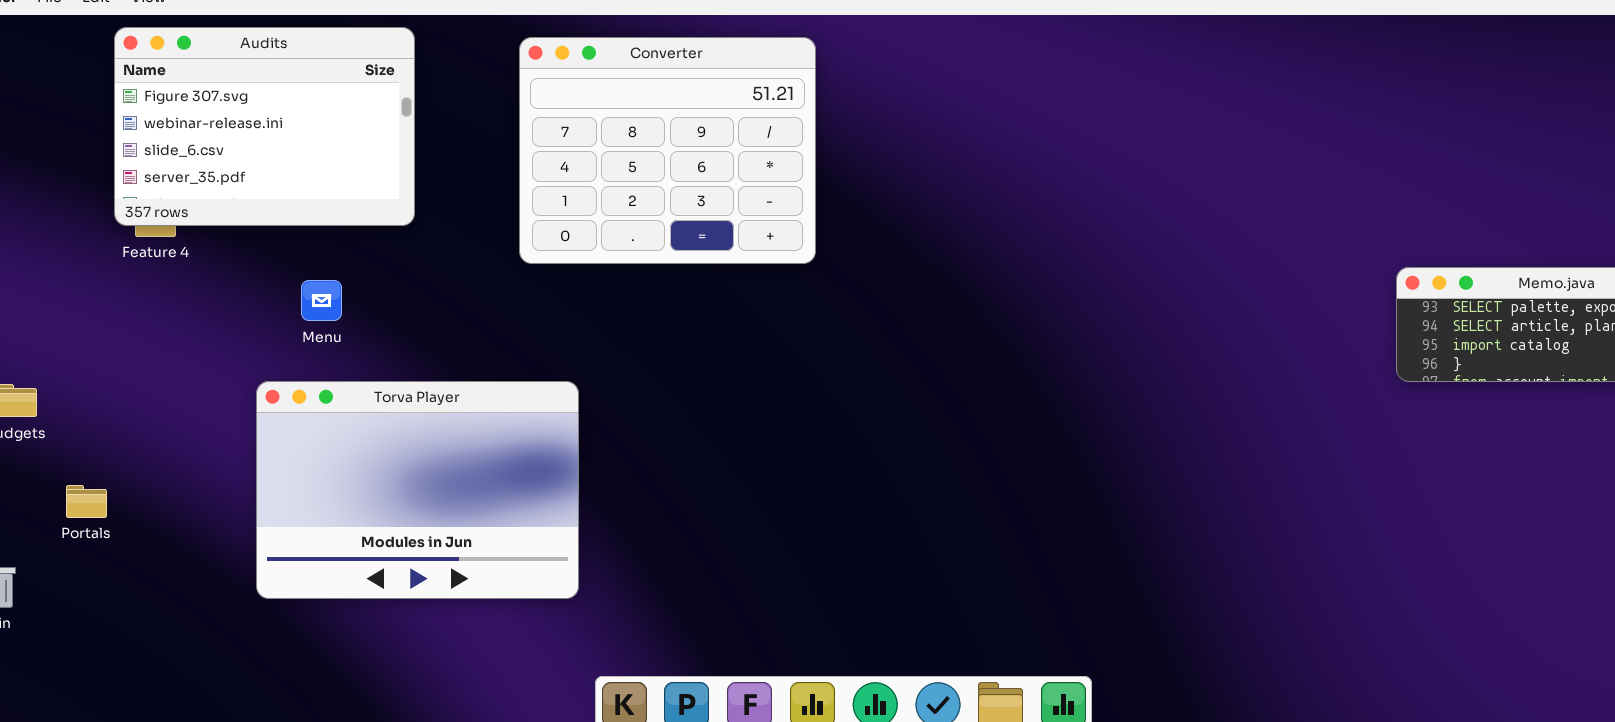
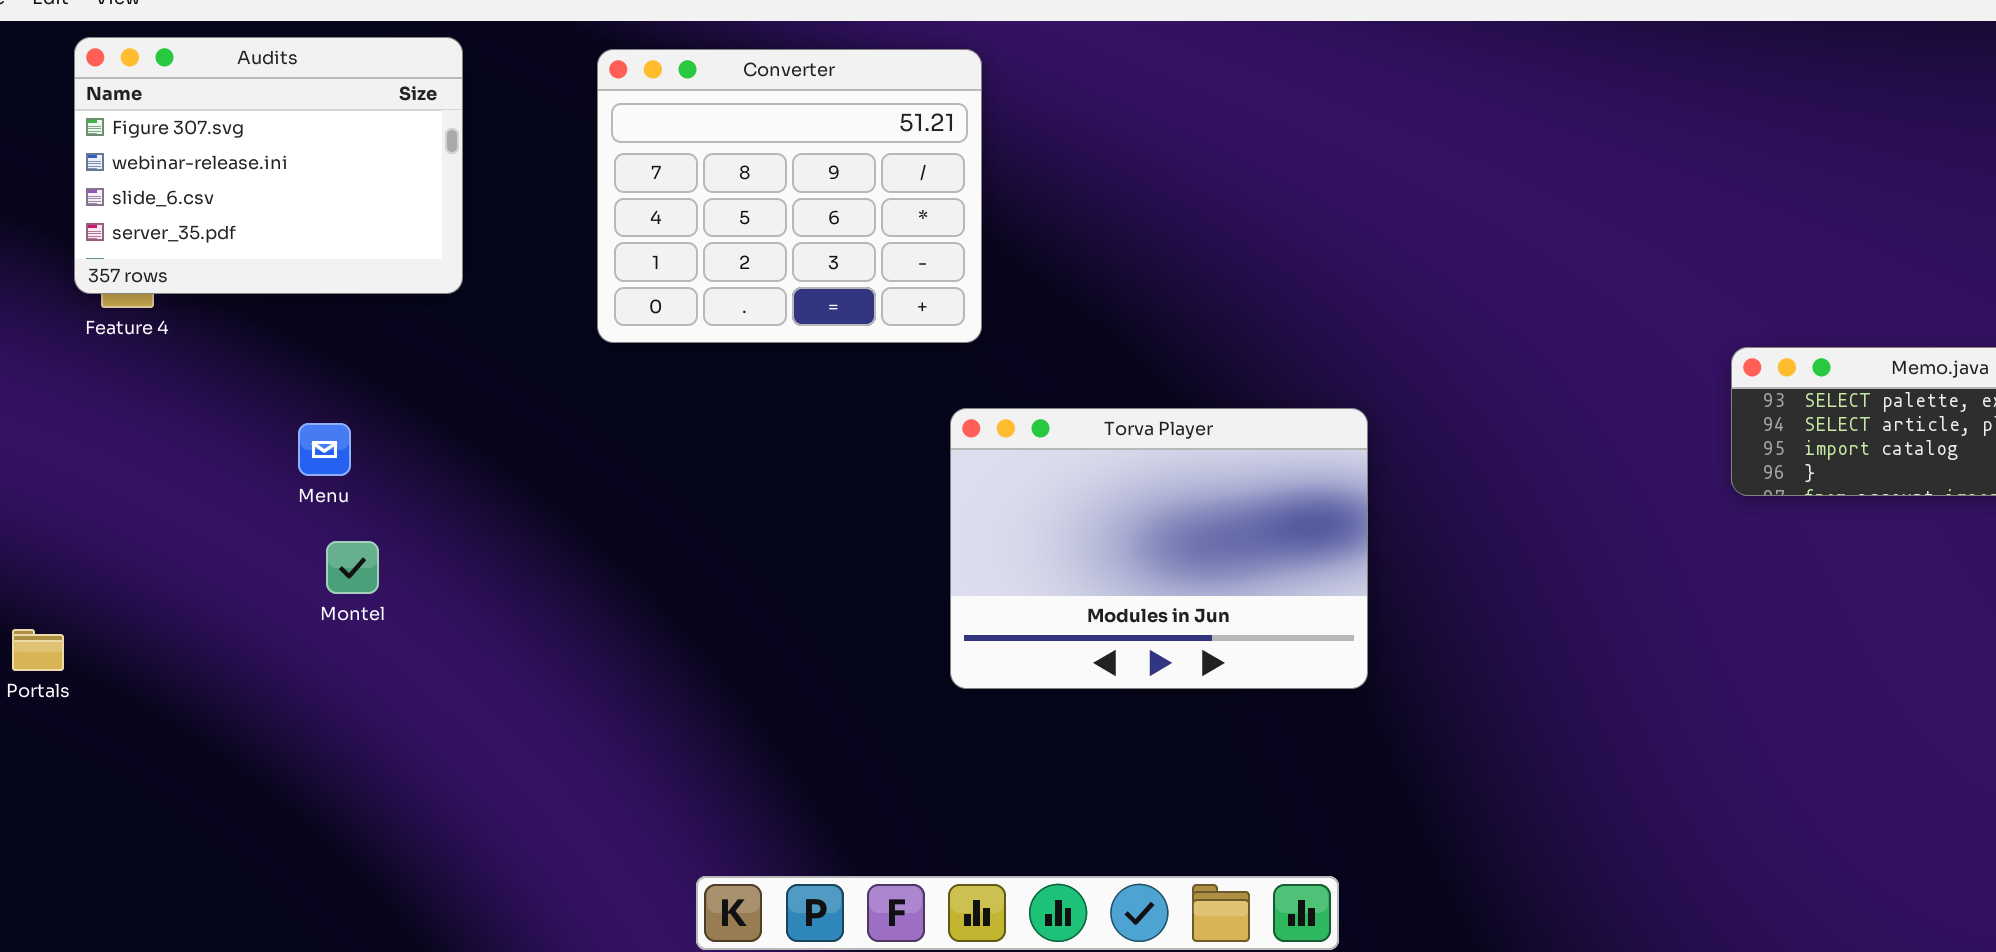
Menu: [301,280,342,321] -> [298,423,351,476], moved
Torva Player: [256,381,579,599] -> [950,408,1368,689], moved

